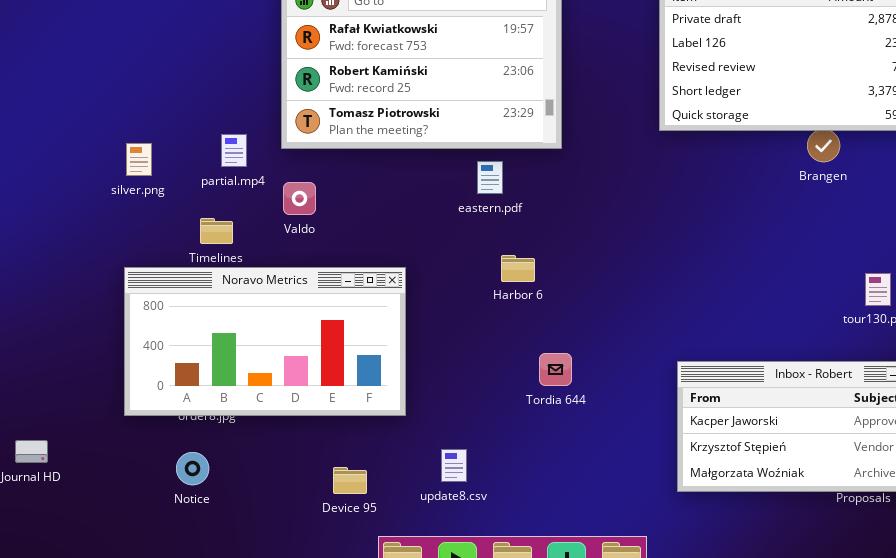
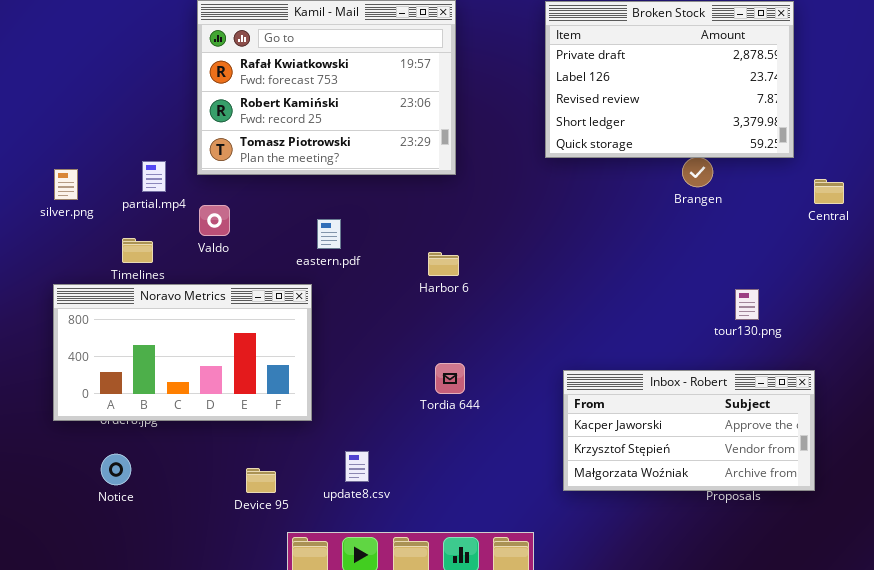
eastern.pdf: [477,161,503,194] -> [317,219,341,249], moved
Harbor 6: [501,255,535,282] -> [428,252,459,276], moved

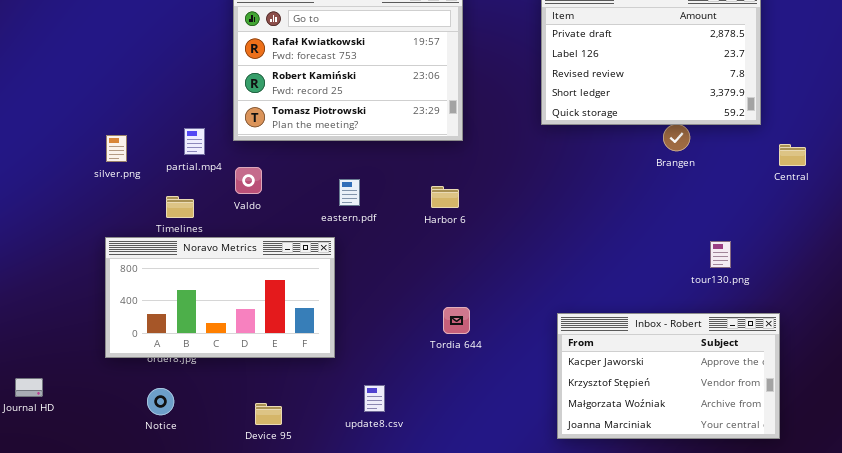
Harbor 6: [428,252,459,276] -> [431,186,459,208], moved
Inbox - Robert: [563,370,815,491] -> [557,313,780,439], resized
Device 95: [246,468,276,493] -> [255,403,282,425], moved

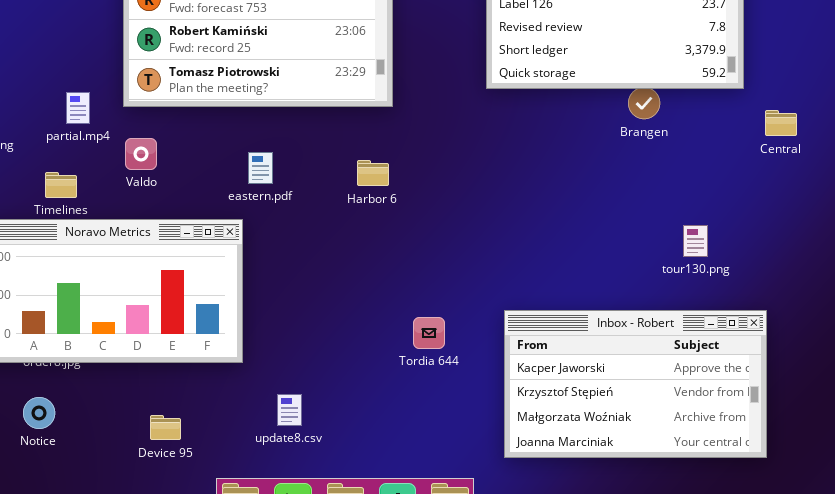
Tordia 644: [443,307,470,334] -> [413,317,445,349], moved

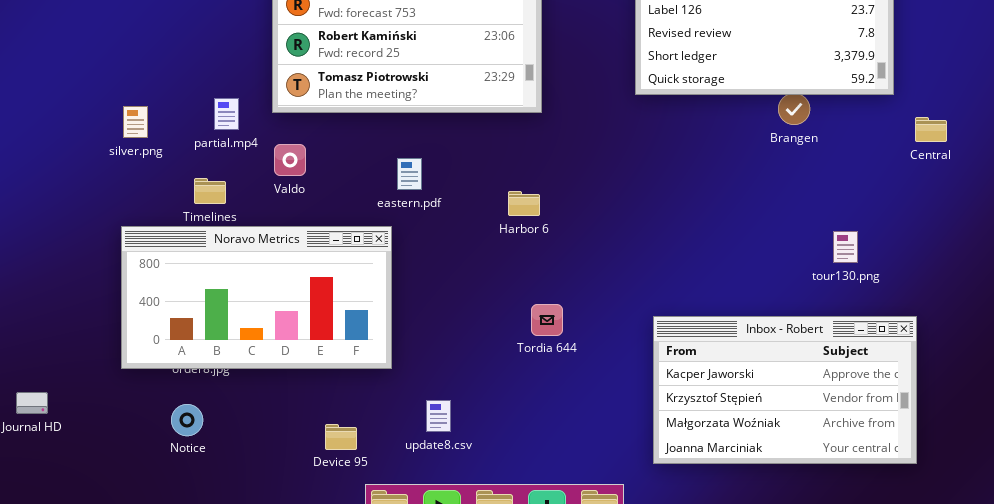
Harbor 6: [357,160,389,186] -> [508,191,540,216], moved
Tordia 644: [413,317,445,349] -> [531,304,563,336], moved
Device 95: [150,415,181,440] -> [325,424,357,450], moved

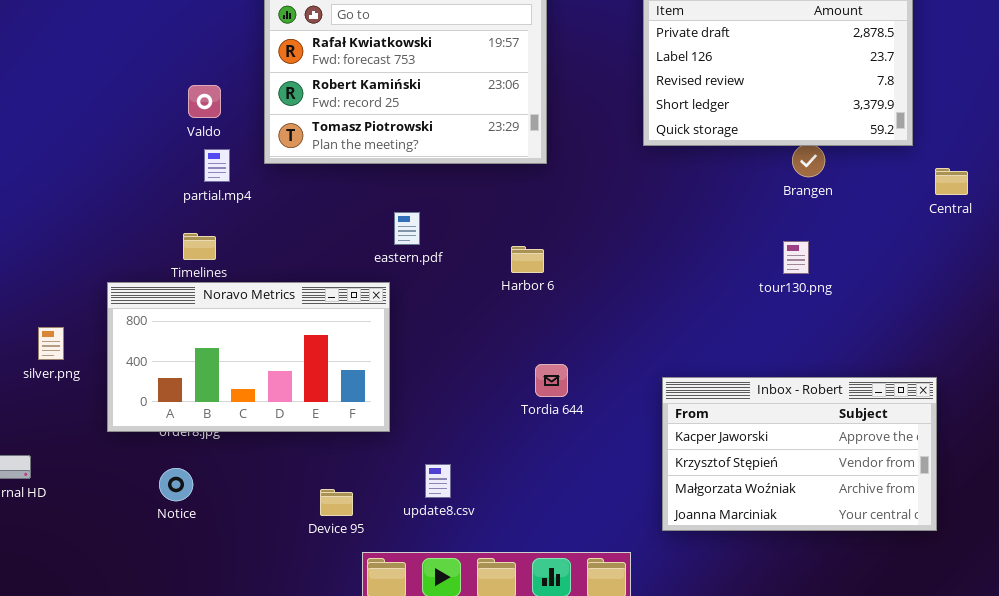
silver.png: [123,106,148,138] -> [38,327,64,360], moved
Valdo: [274,144,306,176] -> [188,85,221,118], moved
tour130.png: [833,231,858,263] -> [783,241,809,274], moved

